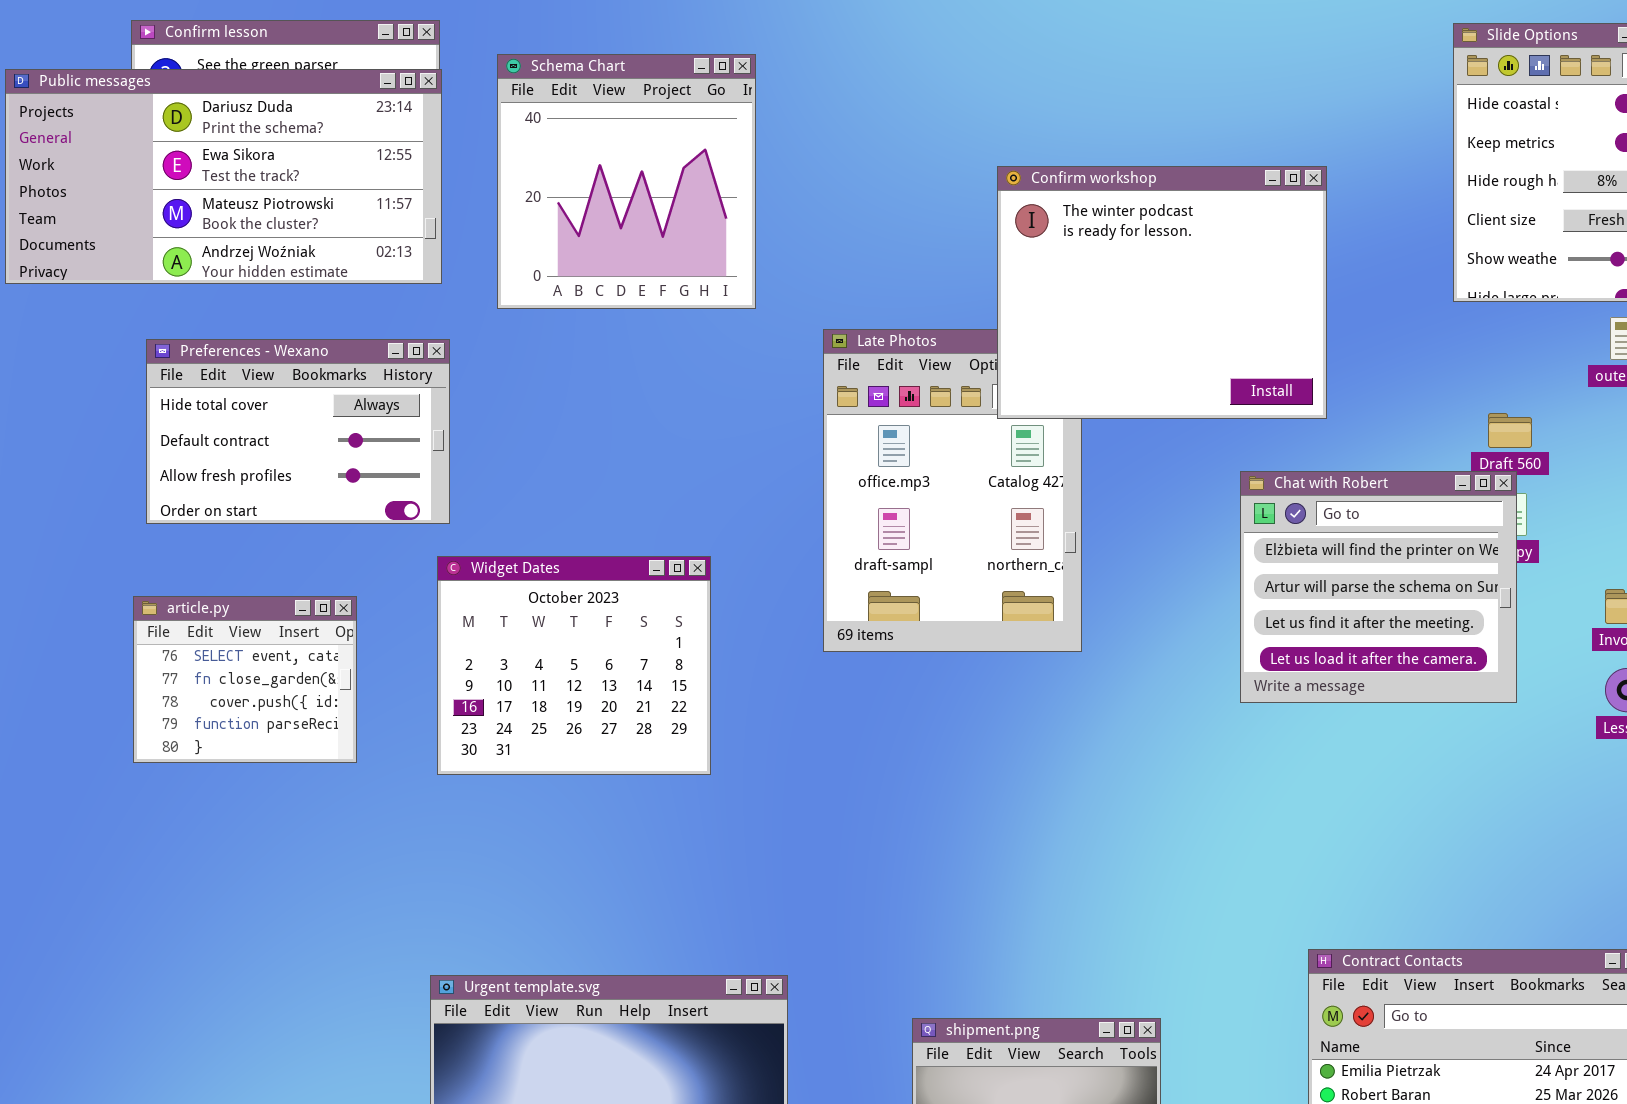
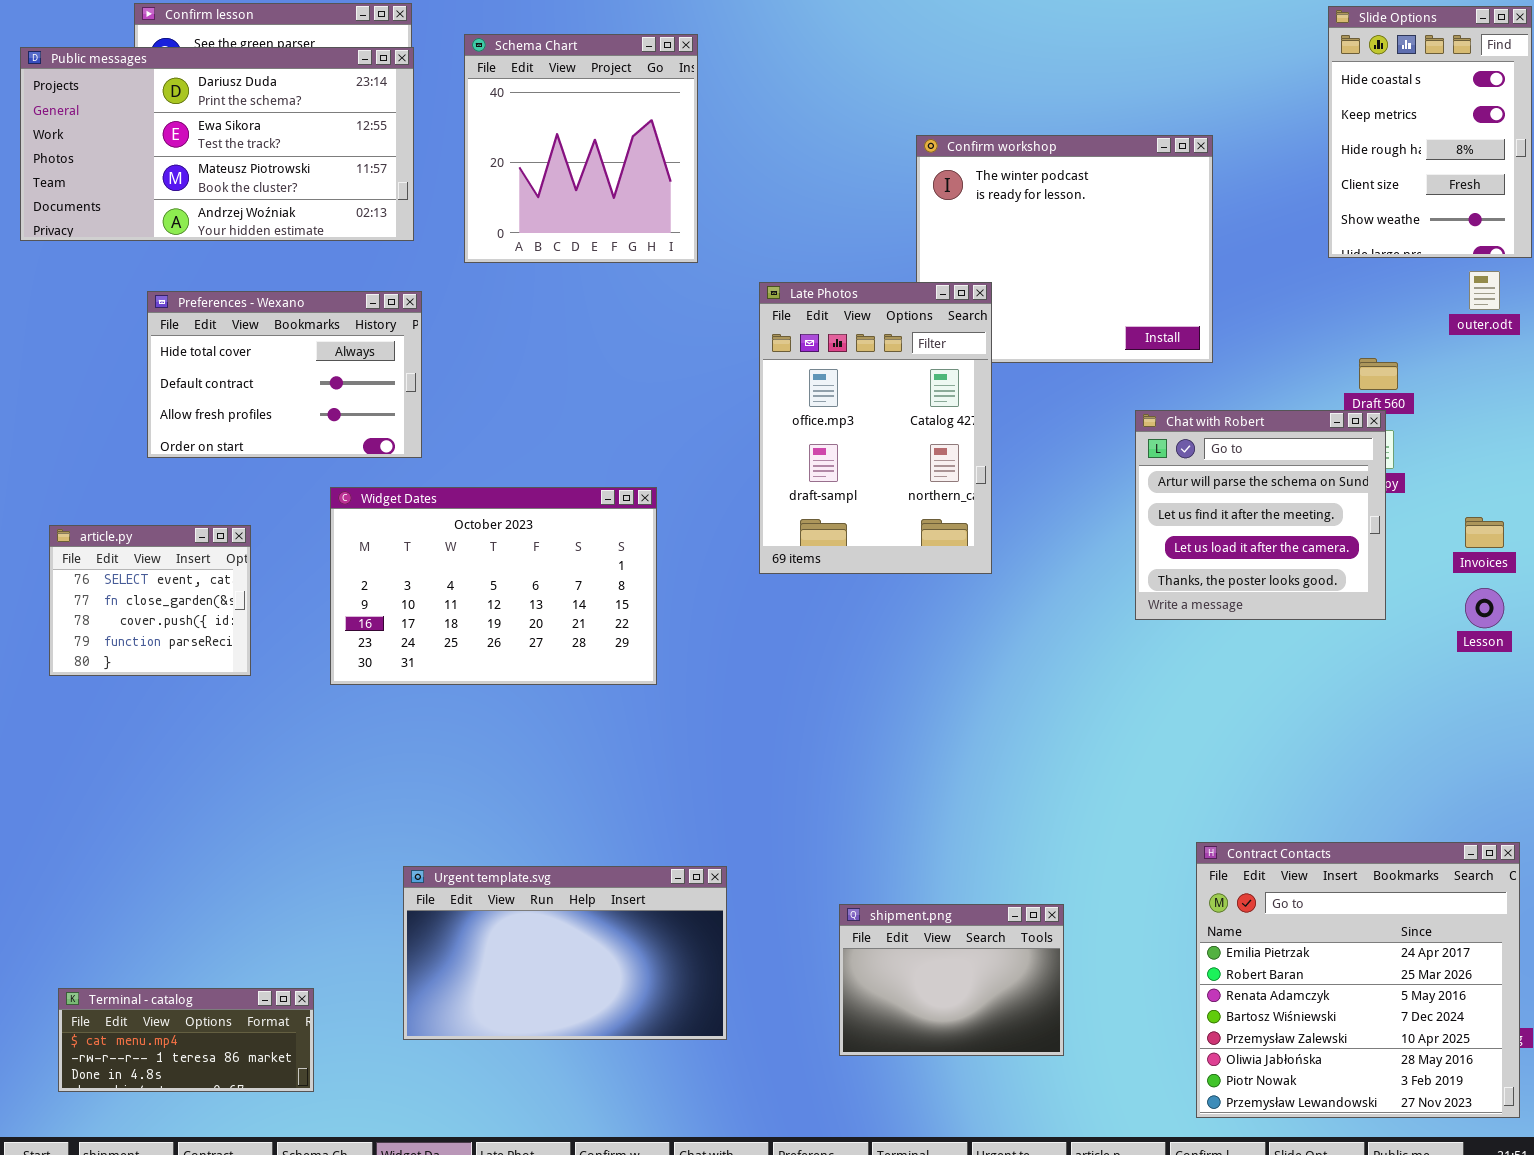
Late Photos: [823,329,1082,652] -> [759,282,992,574], raised
Chat with Robert: [1240,471,1517,703] -> [1135,410,1386,620], scrolled down 1 row
Widget Dates: [437,556,711,775] -> [330,487,657,685], resized
article.py: [133,596,357,763] -> [49,525,251,676], moved

